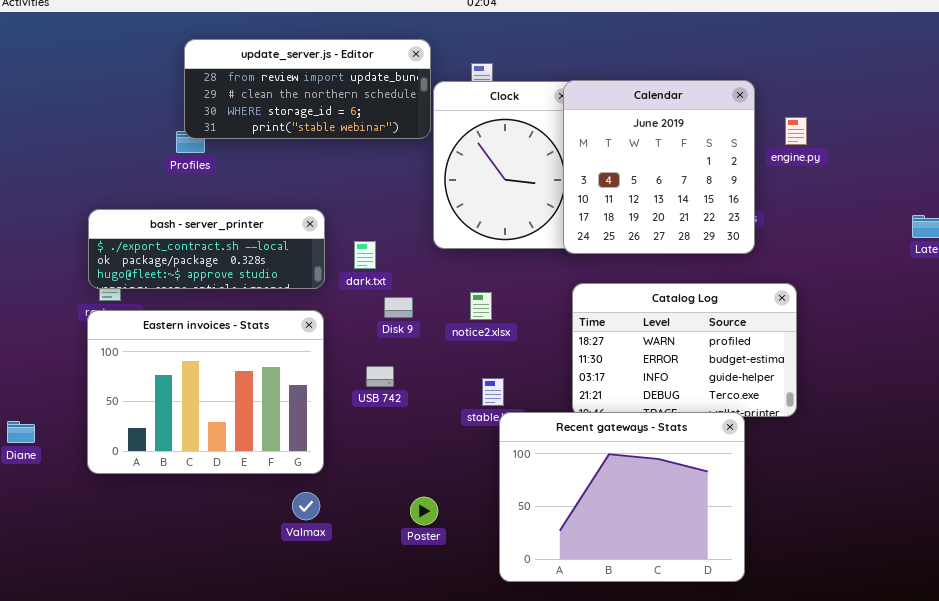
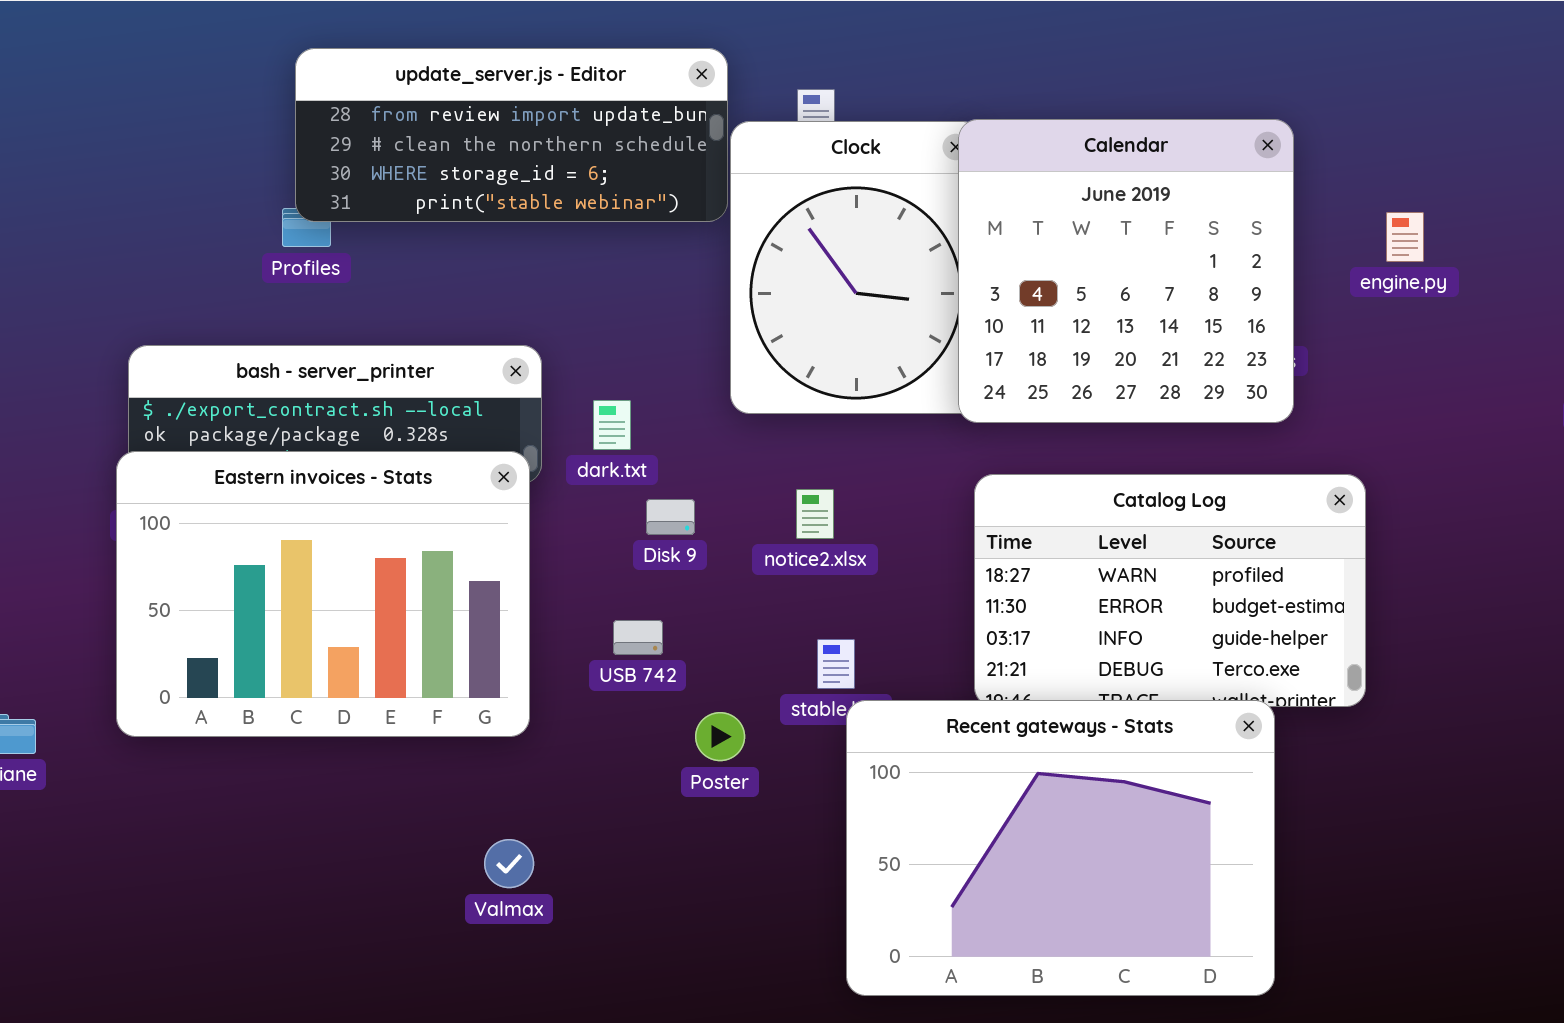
engine.py: [785,117,807,145] -> [1386,212,1424,262], moved
Eastern invoices - Stats: [87,310,324,474] -> [116,451,530,737], moved
Poster: [410,497,438,525] -> [695,712,745,761], moved

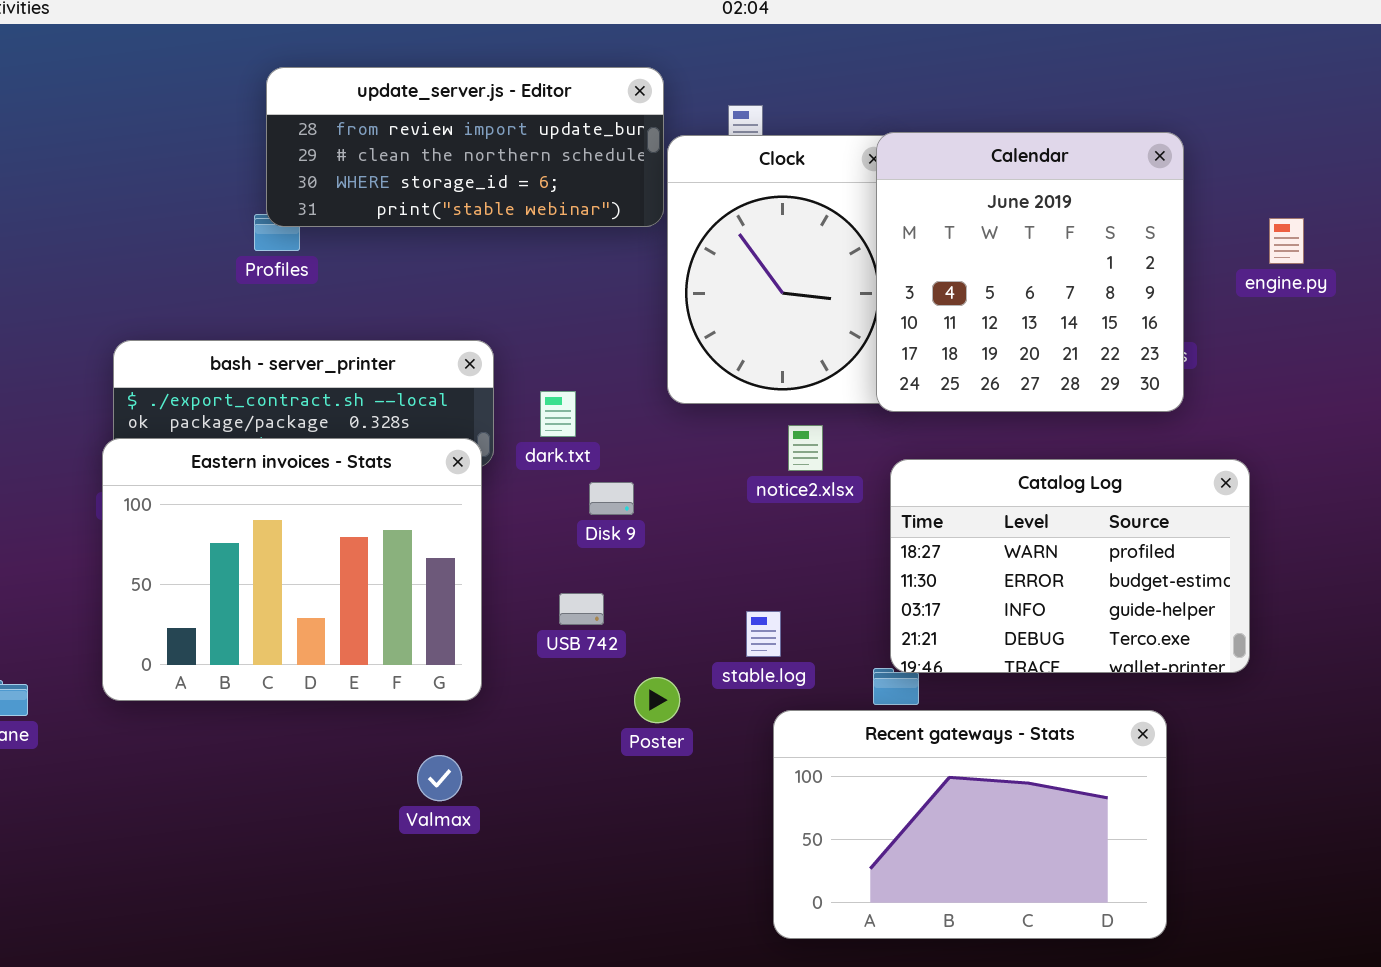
notice2.xlsx: [796,489,834,539] -> [788,425,823,471], moved
Recent gateways - Stats: [846,700,1275,996] -> [773,710,1167,939], resized
Valmax: [484,839,534,888] -> [417,755,462,801], moved

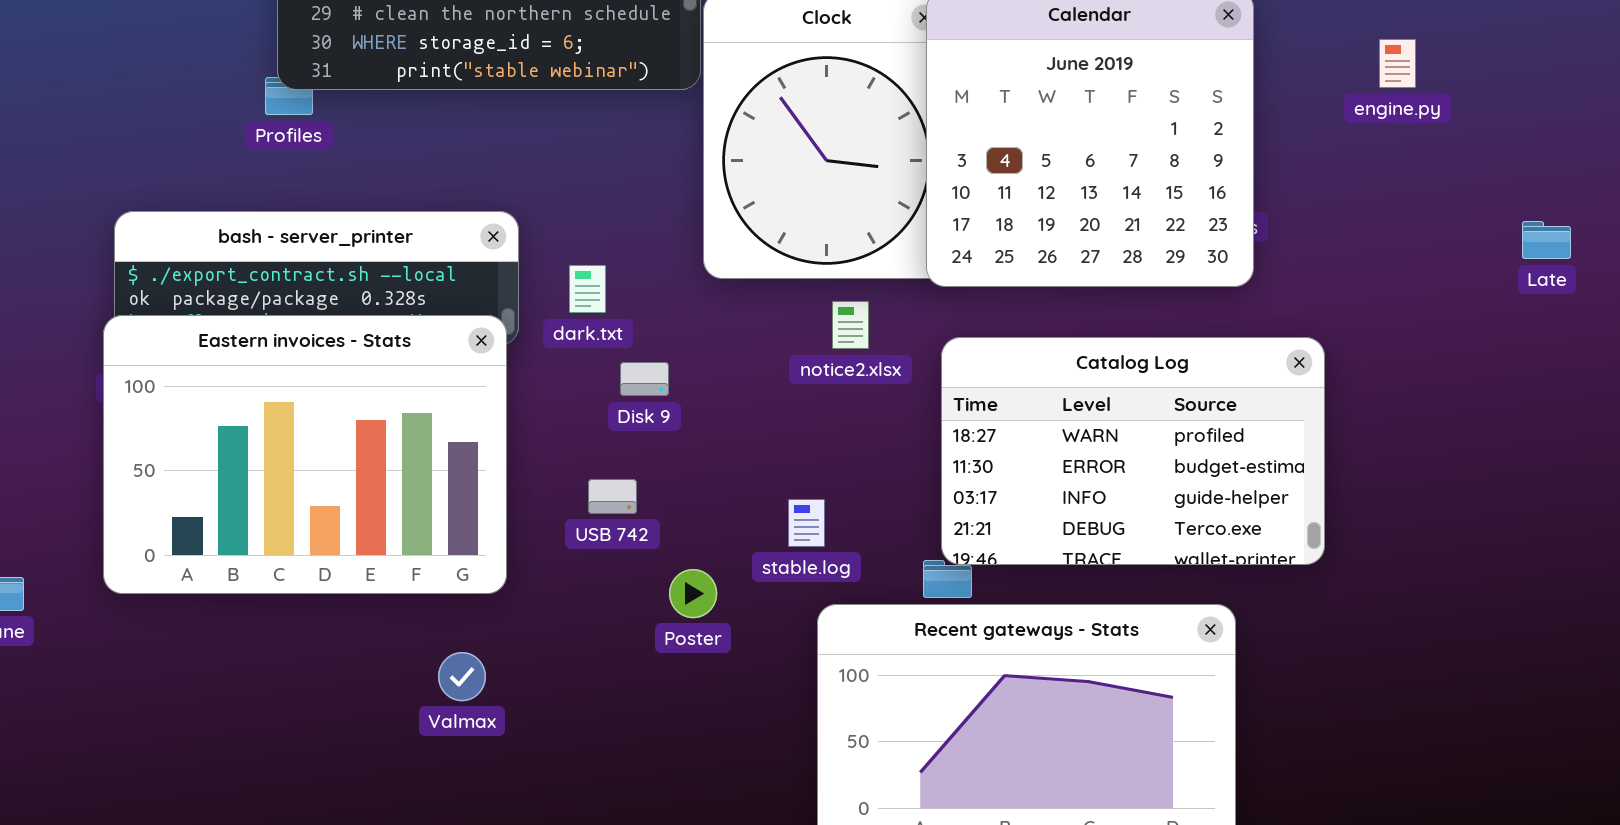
engine.py: [1269,218,1304,264] -> [1379,39,1416,88], moved

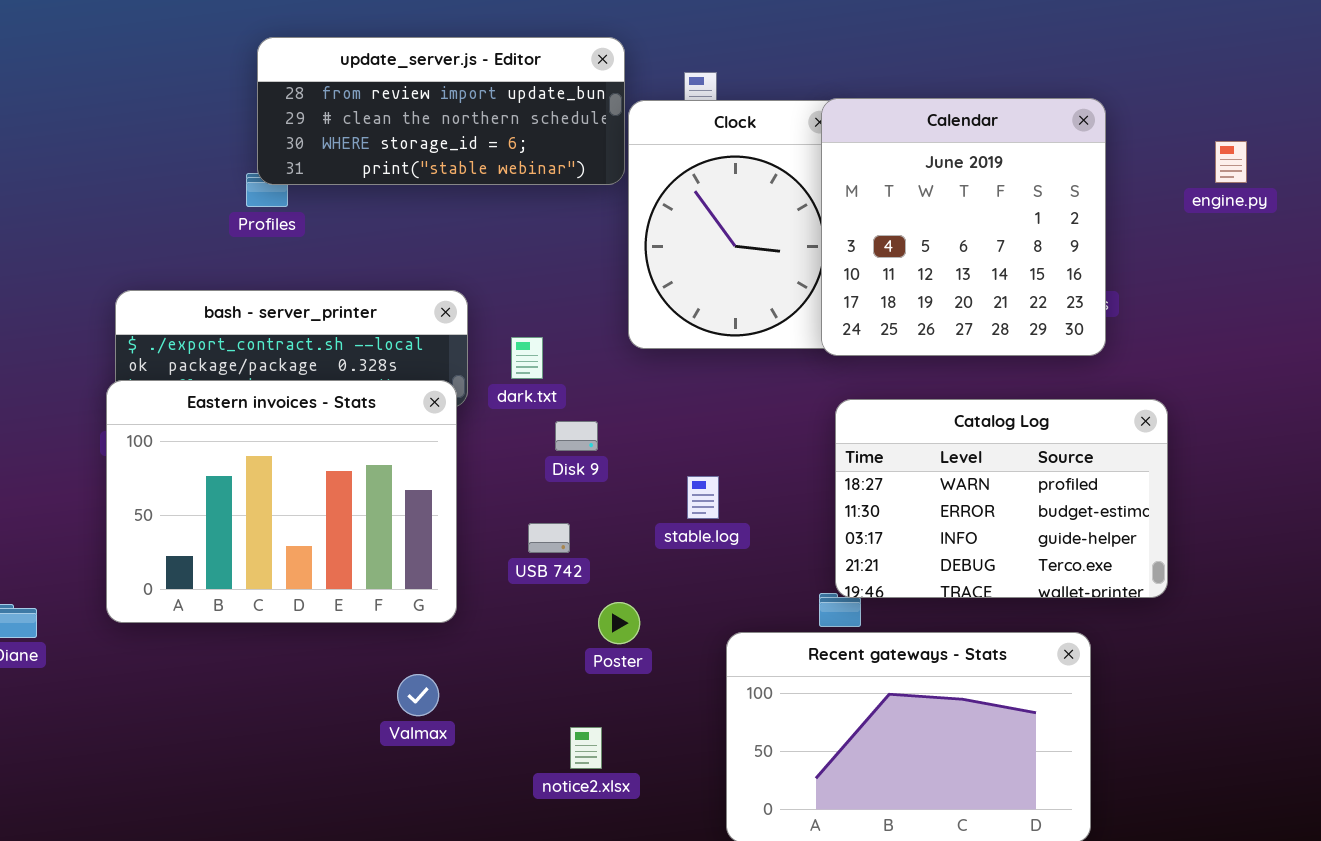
notice2.xlsx: [832,301,869,349] -> [570,727,602,769], moved
stable.log: [788,499,825,547] -> [687,476,719,519], moved

